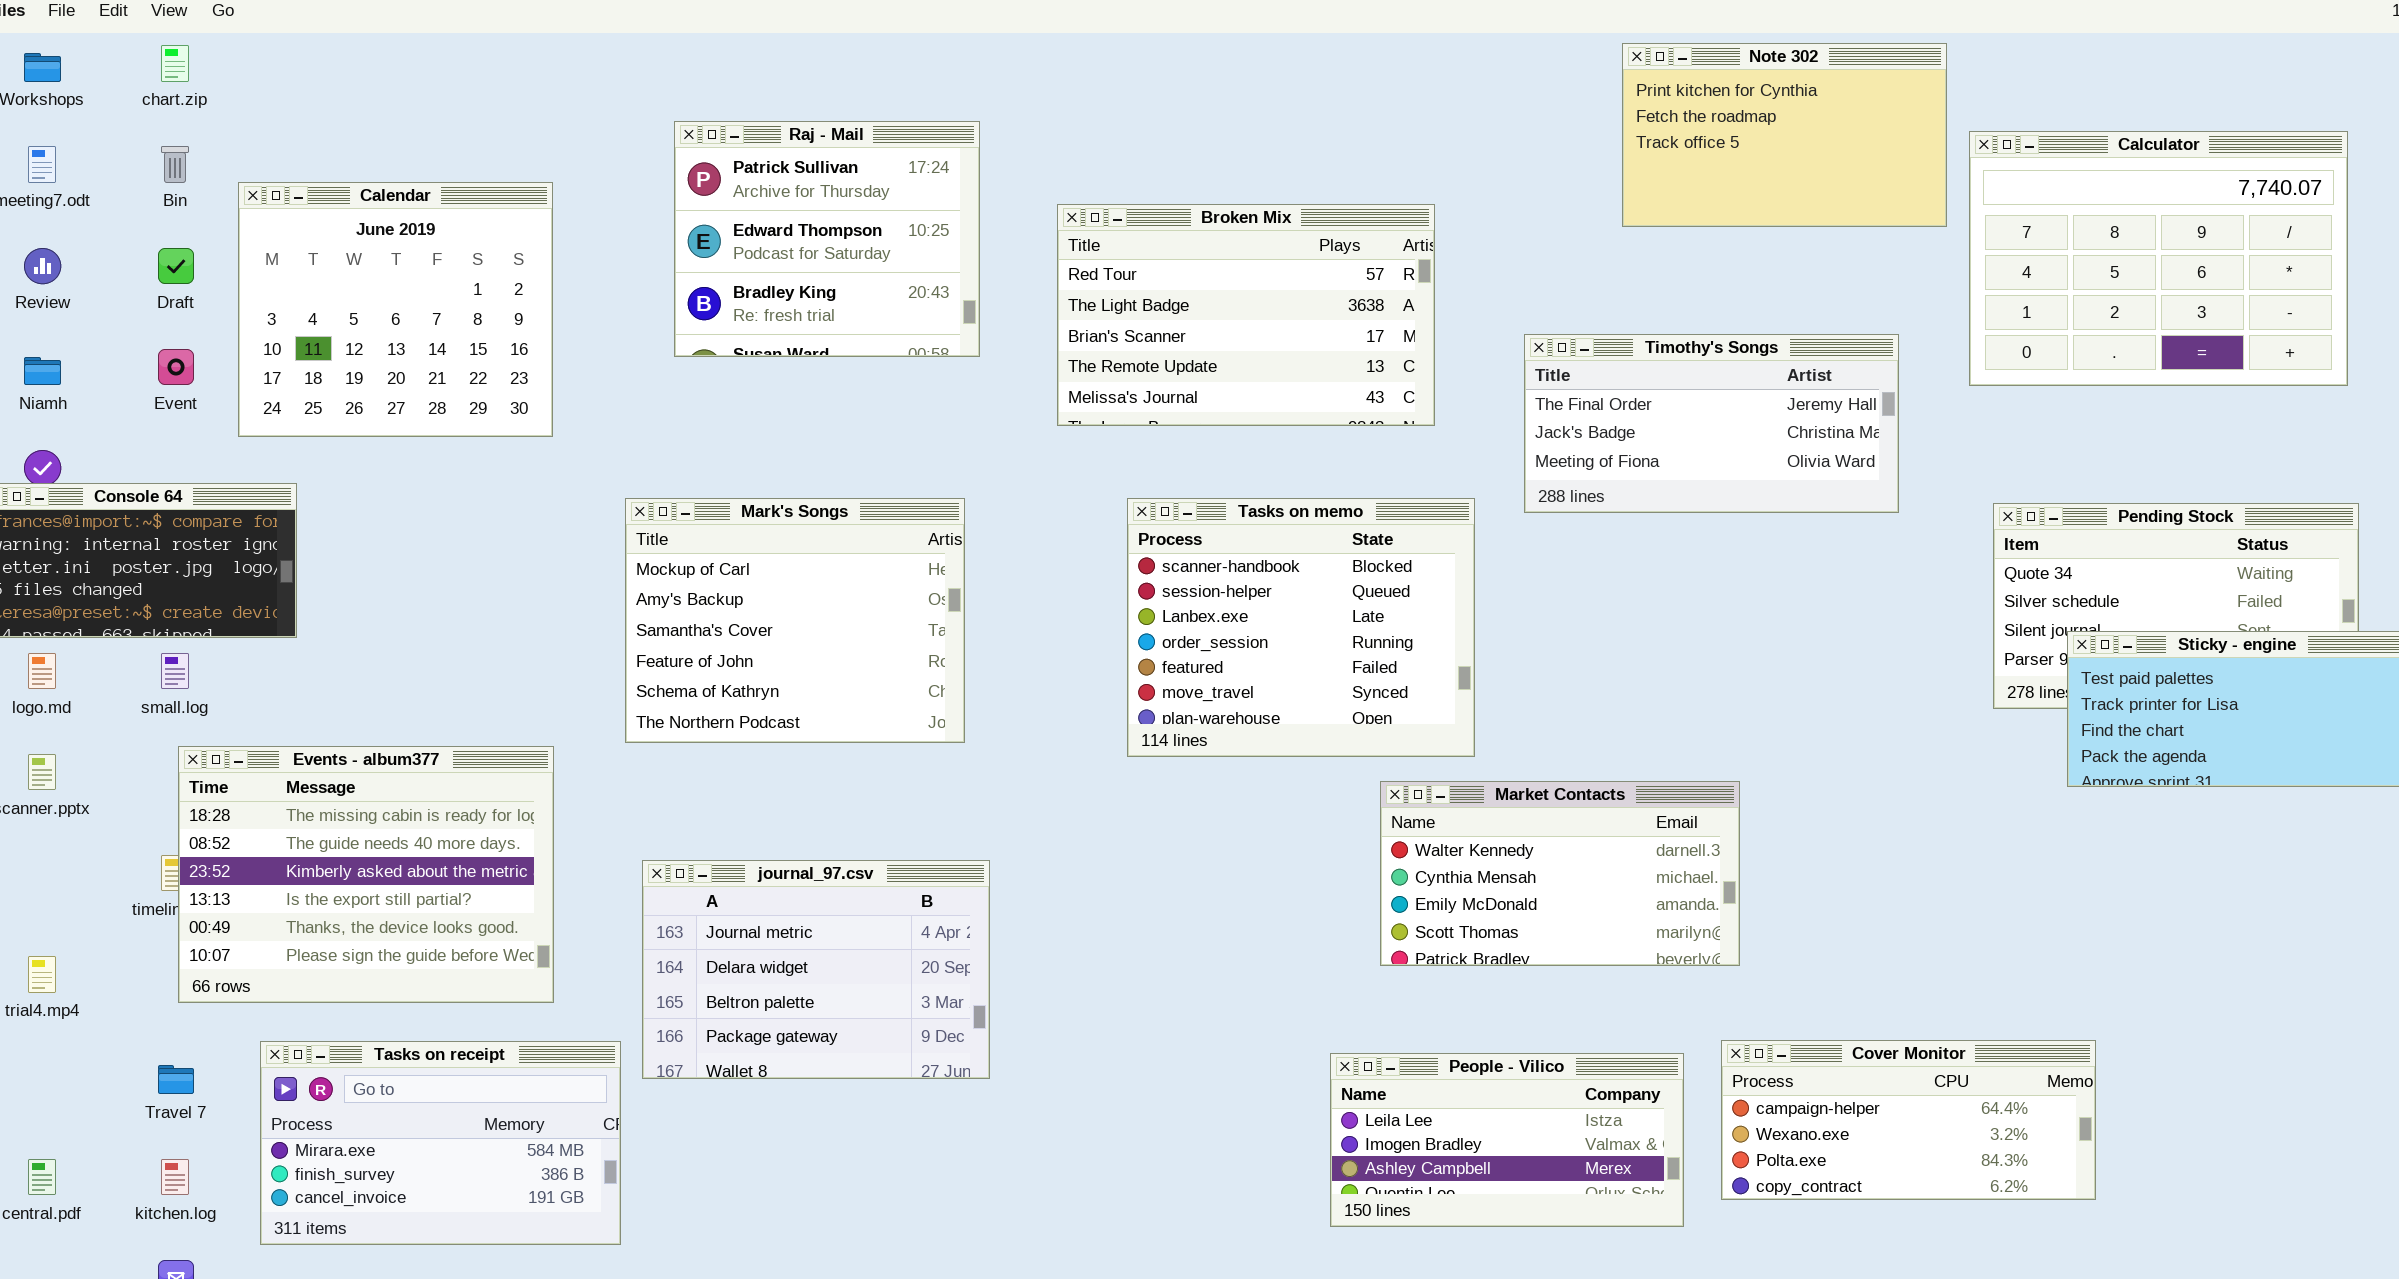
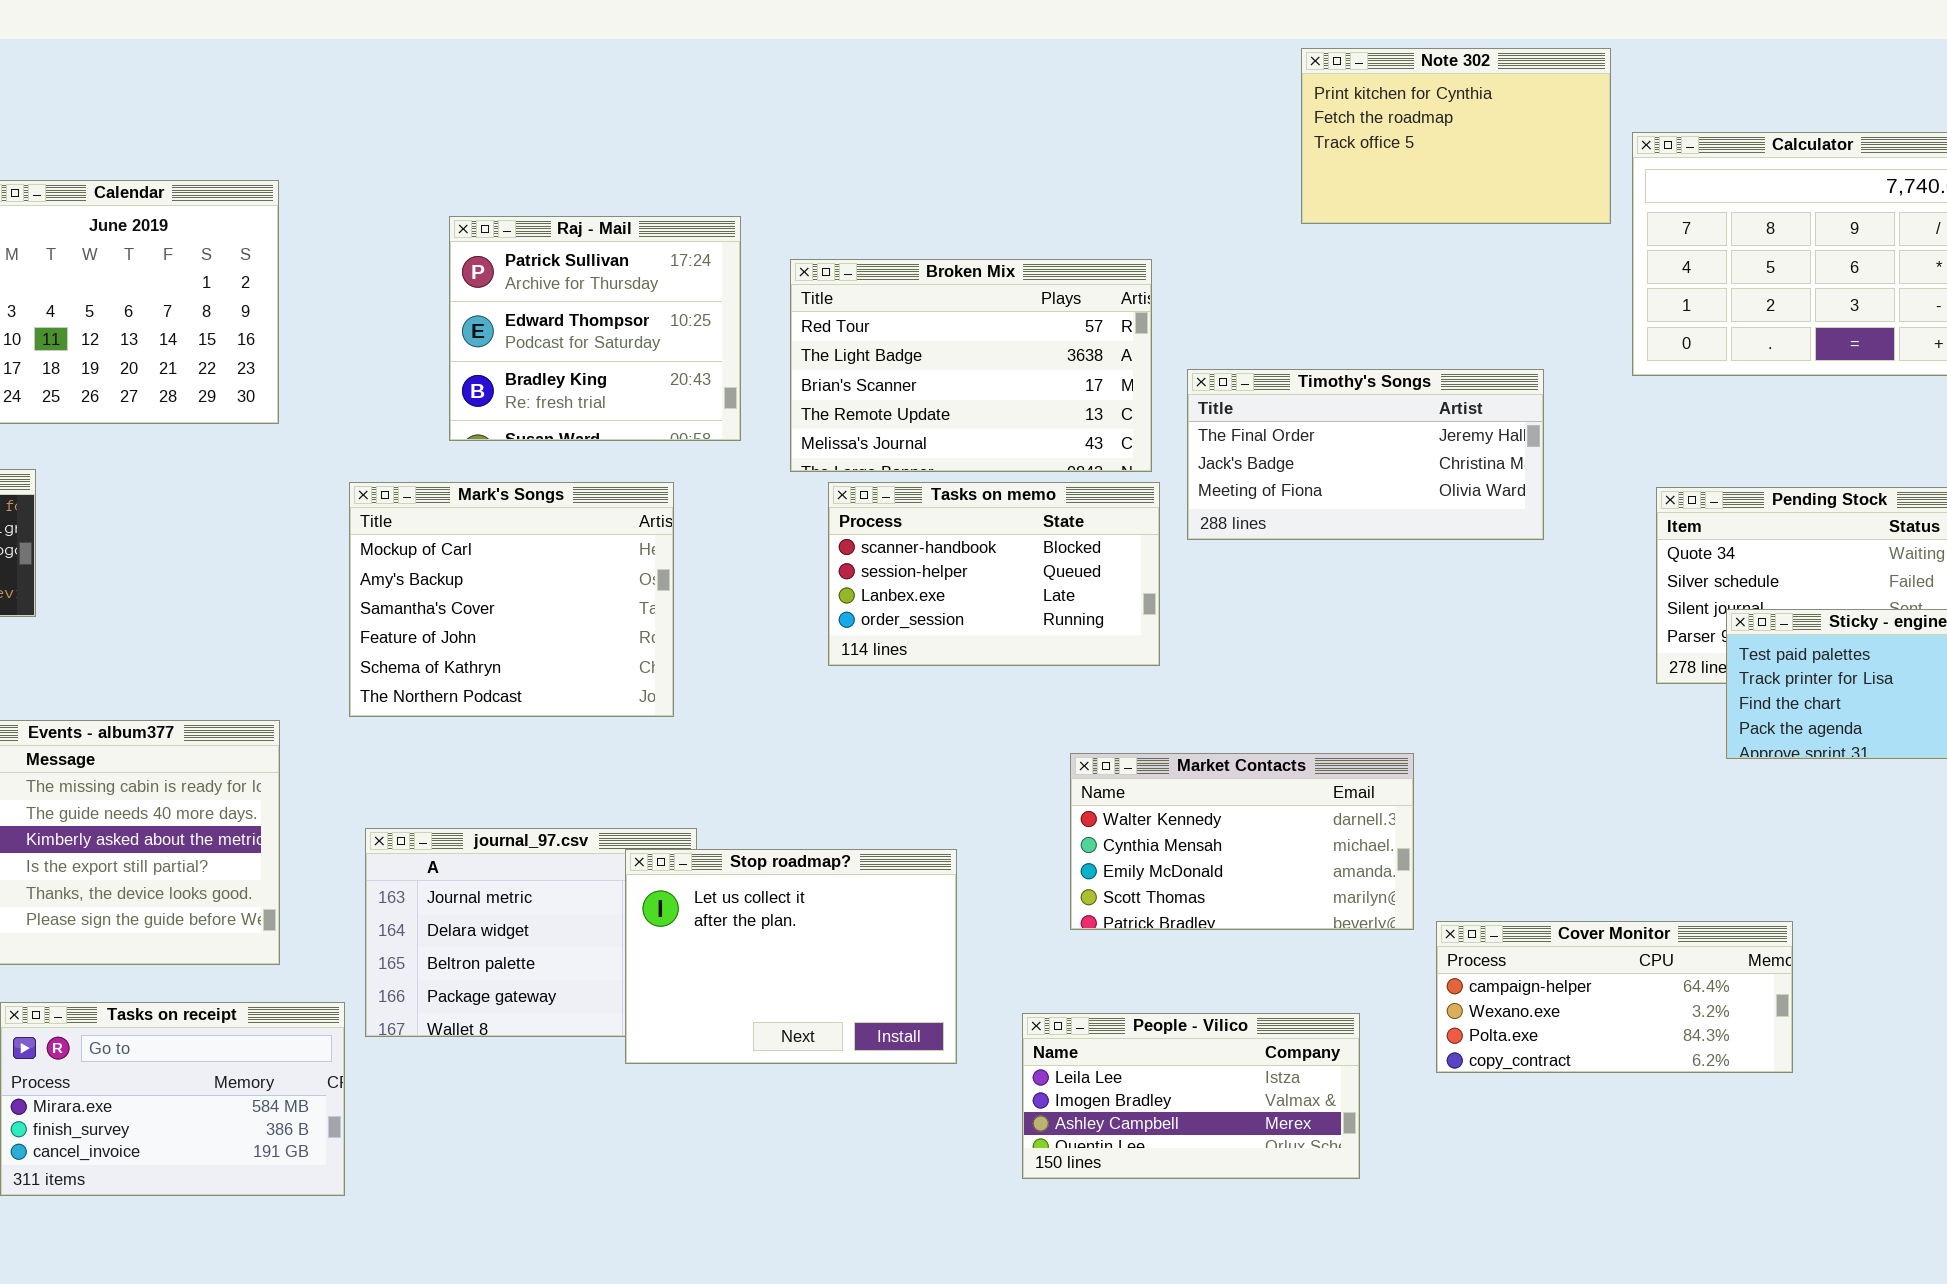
Raj - Mail: [674,121,980,357] -> [449,216,741,441], moved
Broken Mix: [1057,204,1435,426] -> [790,259,1152,472], moved
Timothy's Songs: [1524,334,1899,513] -> [1187,369,1544,540], moved
Tasks on memo: [1127,498,1475,757] -> [828,482,1160,666], resized
Stop roadmap?: none -> [625,849,957,1064], opened
Cover Monitor: [1721,1040,2096,1200] -> [1436,921,1793,1073], moved

